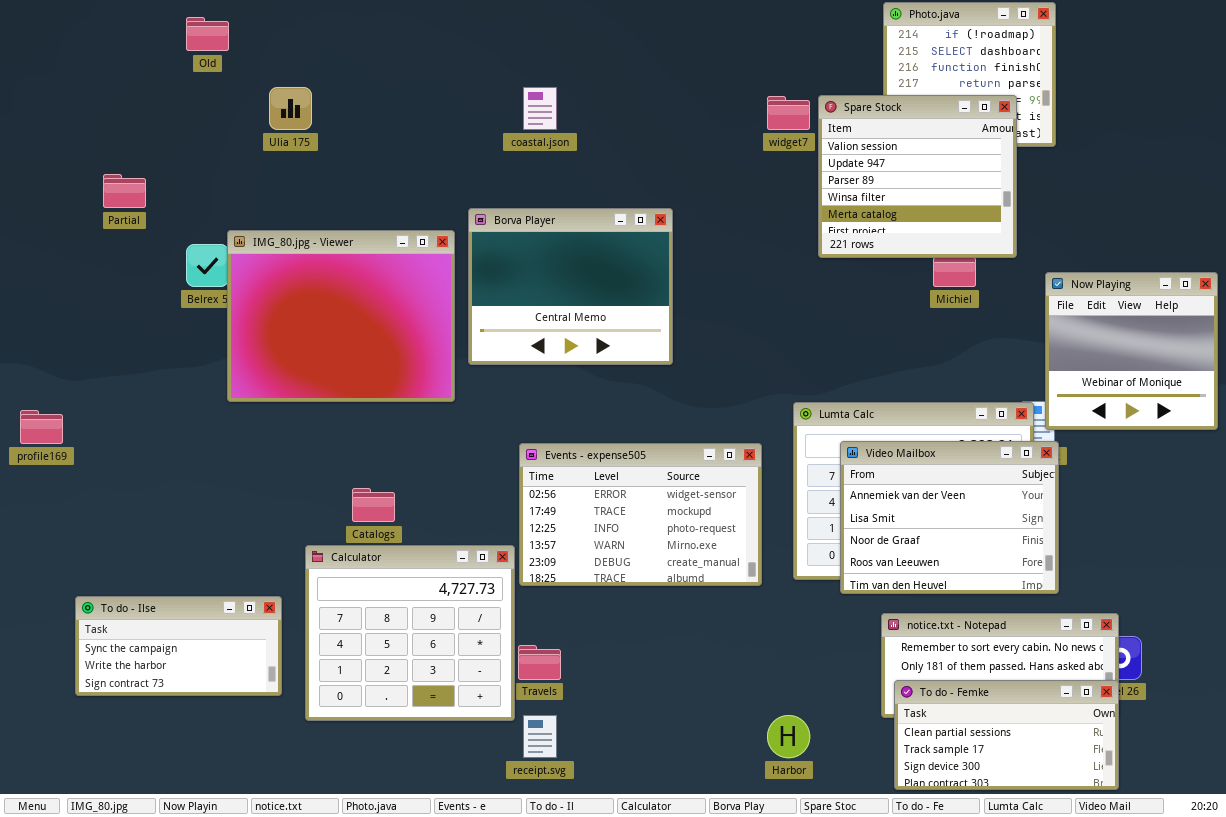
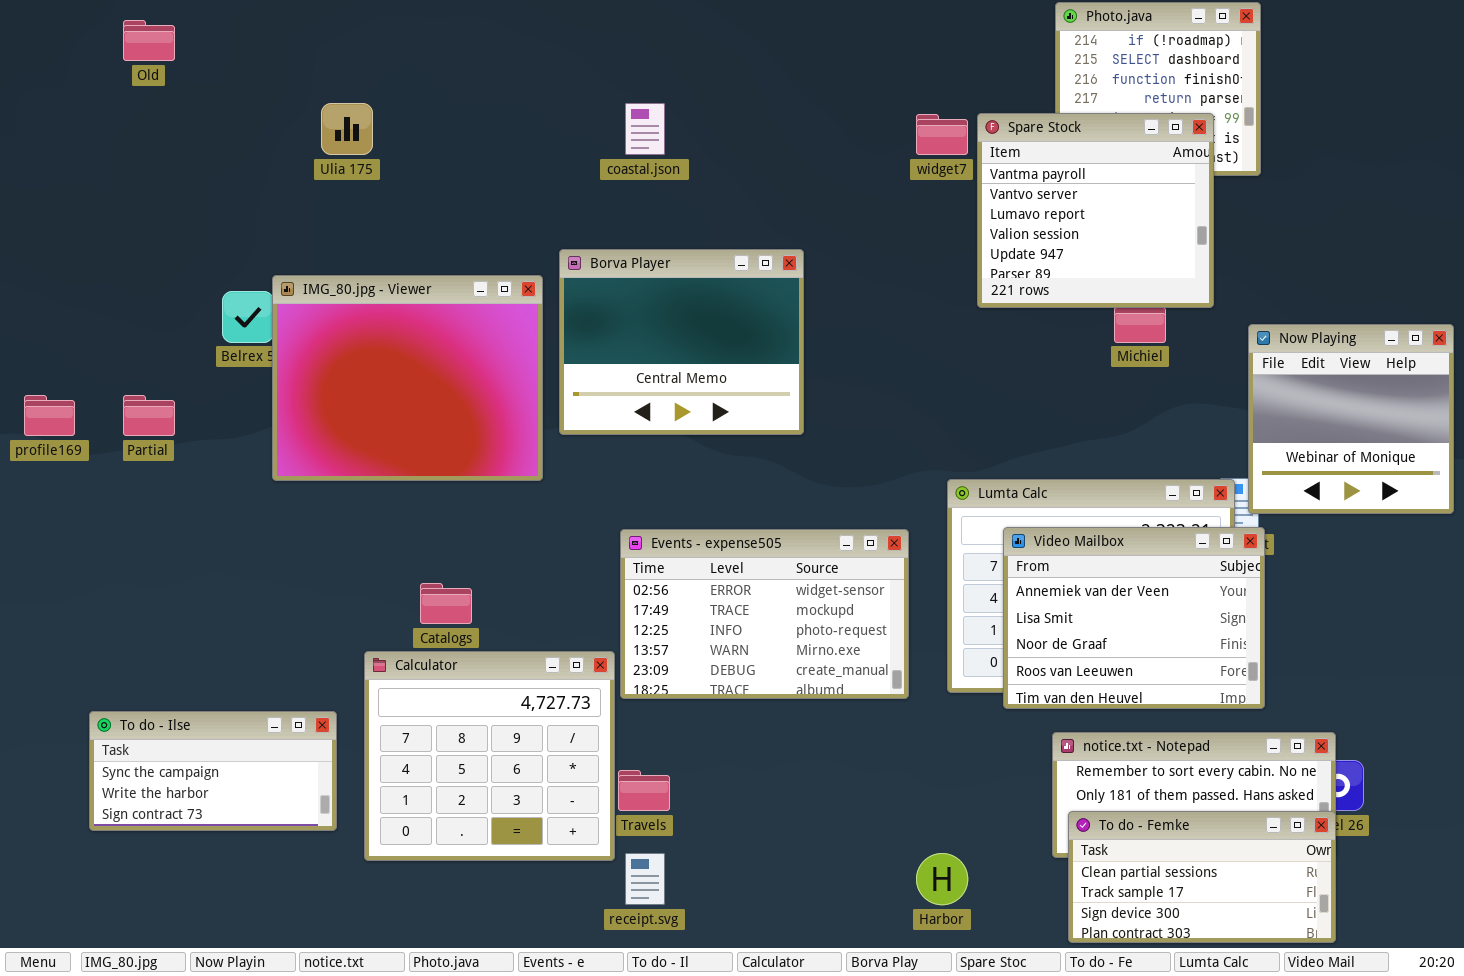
Old: [186,17,229,51] -> [123,20,175,61], moved
Spare Stock: [818,95,1017,258] -> [977,113,1214,308], scrolled up 3 rows
Partial: [103,174,146,208] -> [123,395,175,436], moved
profile169: [20,410,63,444] -> [24,395,75,436], moved

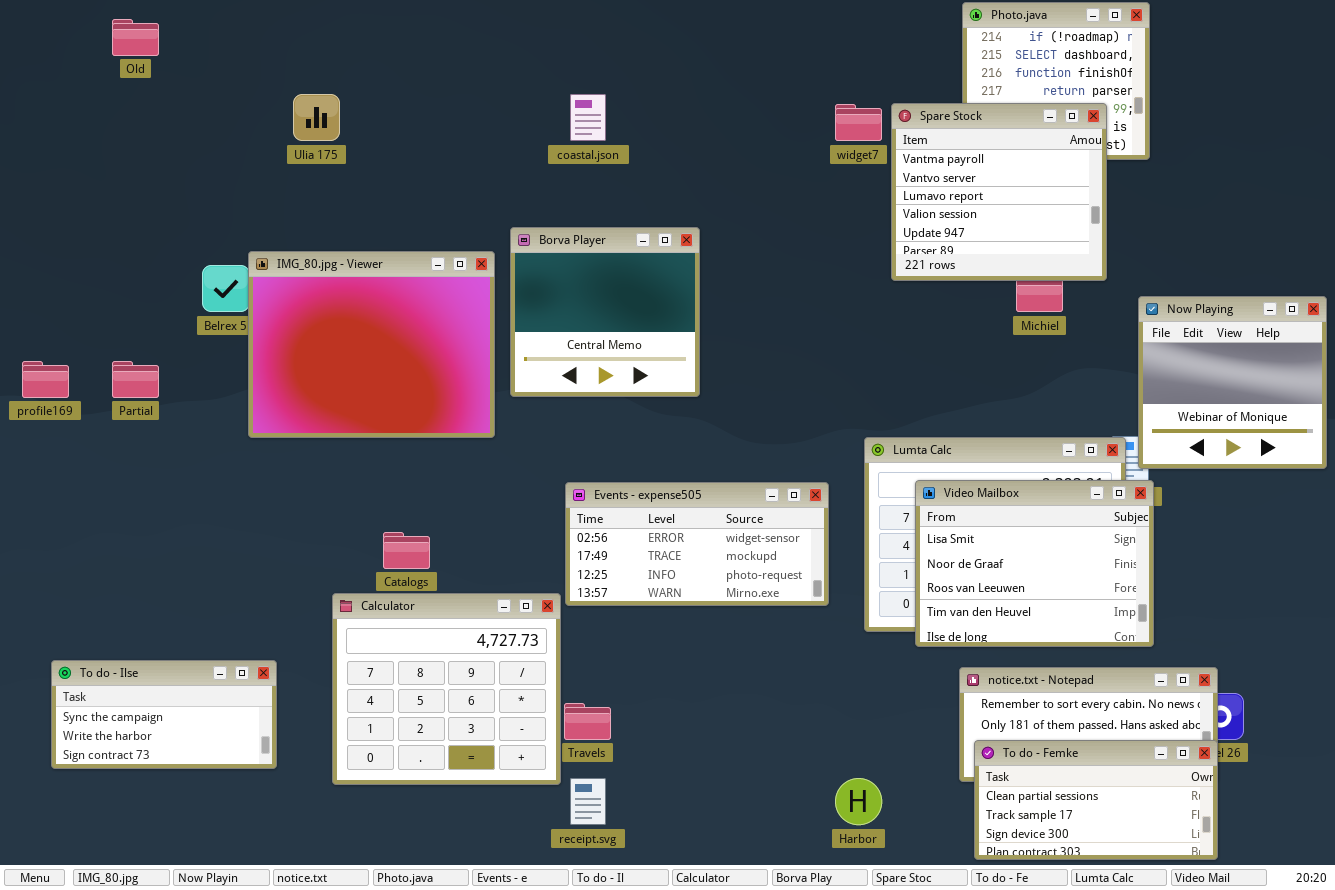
Borva Player: [559,249,804,435] -> [510,227,700,397], resized
Video Mailbox: [1003,527,1265,709] -> [915,480,1154,647], scrolled down 1 row
Events - expense505: [620,529,909,699] -> [565,482,829,606], resized
To do - Ilse: [89,711,337,831] -> [51,660,277,769], moved

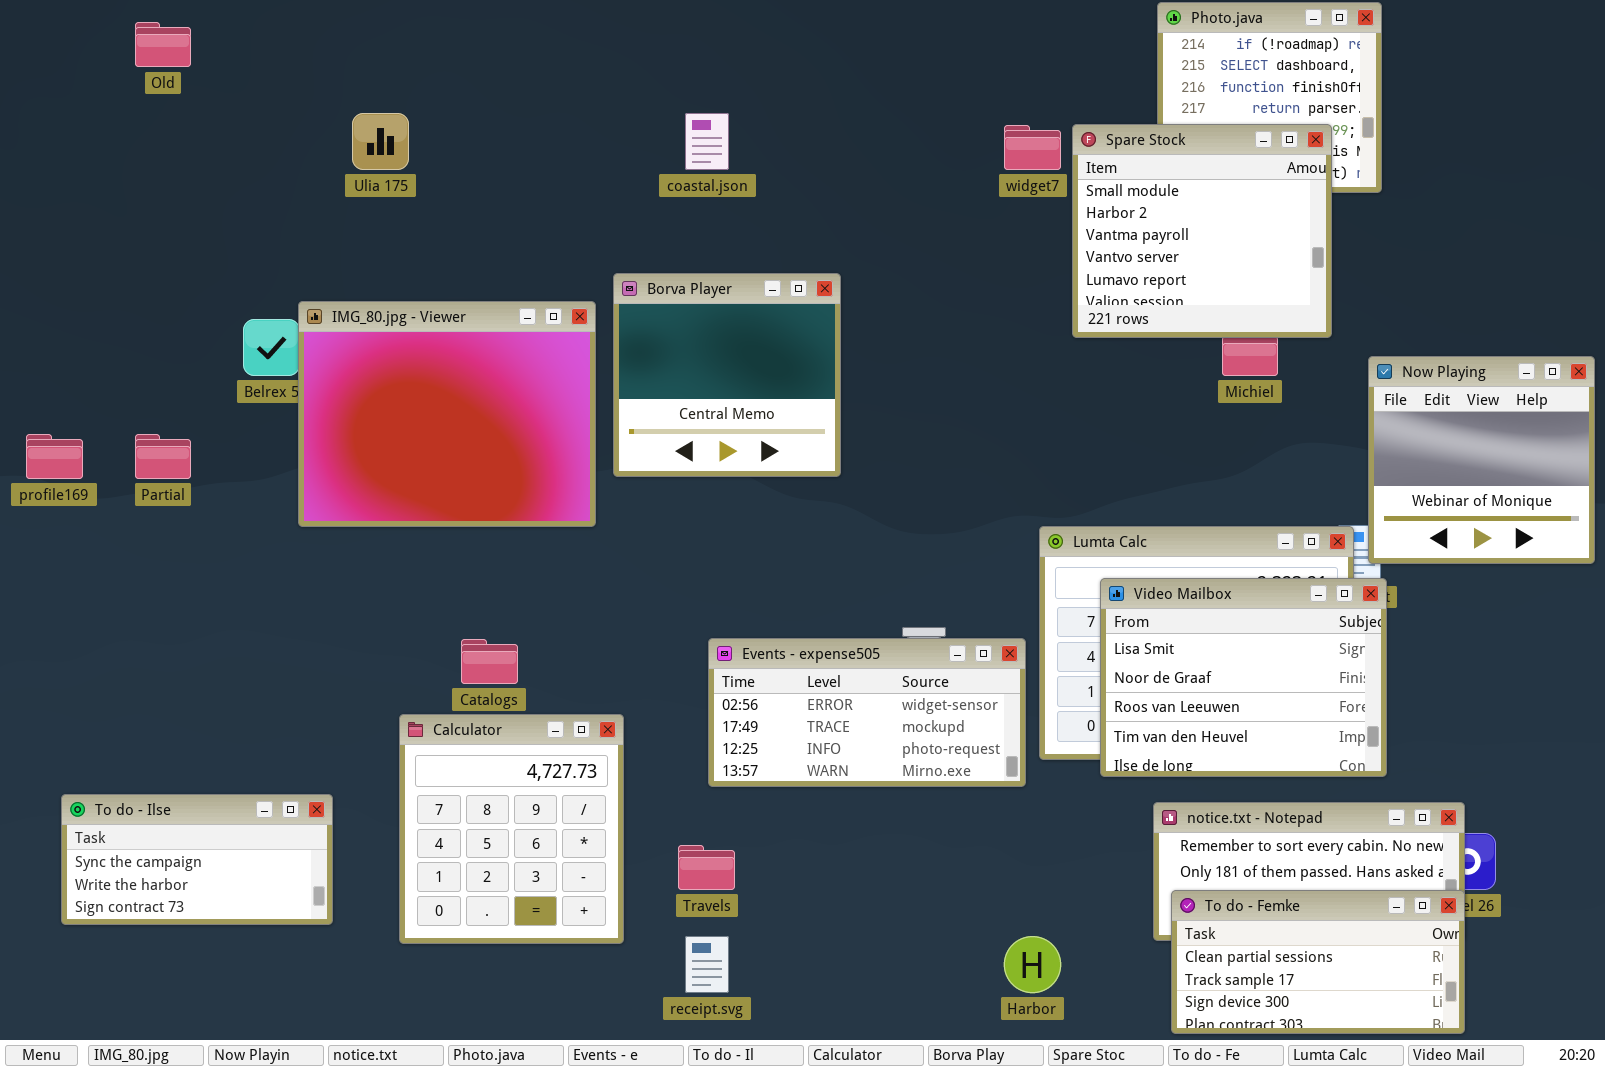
Spare Stock: [891,103,1107,281] -> [1072,124,1332,338], scrolled up 2 rows
Events - expense505: [565,482,829,606] -> [708,638,1026,787], moved
Calculator: [332,593,561,785] -> [399,714,624,944], resized

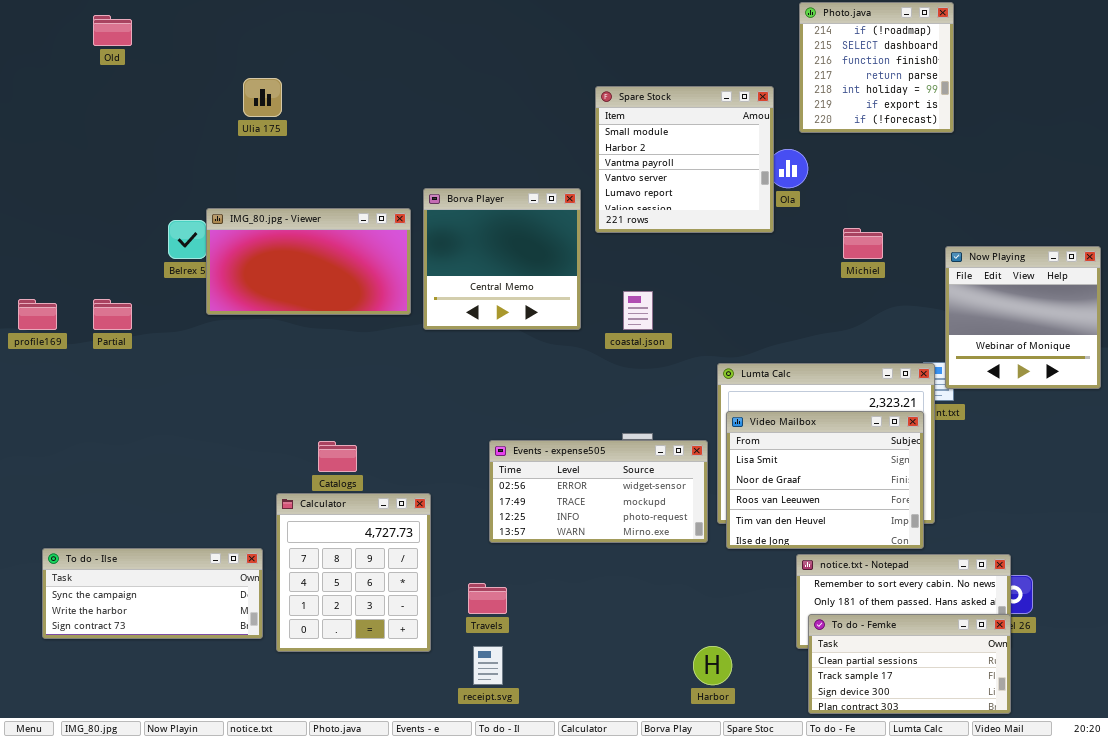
coastal.json: [685,113,729,170] -> [623,291,653,330], moved
Spare Stock: [1072,124,1332,338] -> [595,86,774,233], moved
IMG_80.jpg - Viewer: [298,301,596,527] -> [206,208,411,315], resized
Video Mailbox: [1100,578,1387,777] -> [726,411,924,549], moved
To do - Ilse: [61,794,333,925] -> [42,548,263,639], resized

